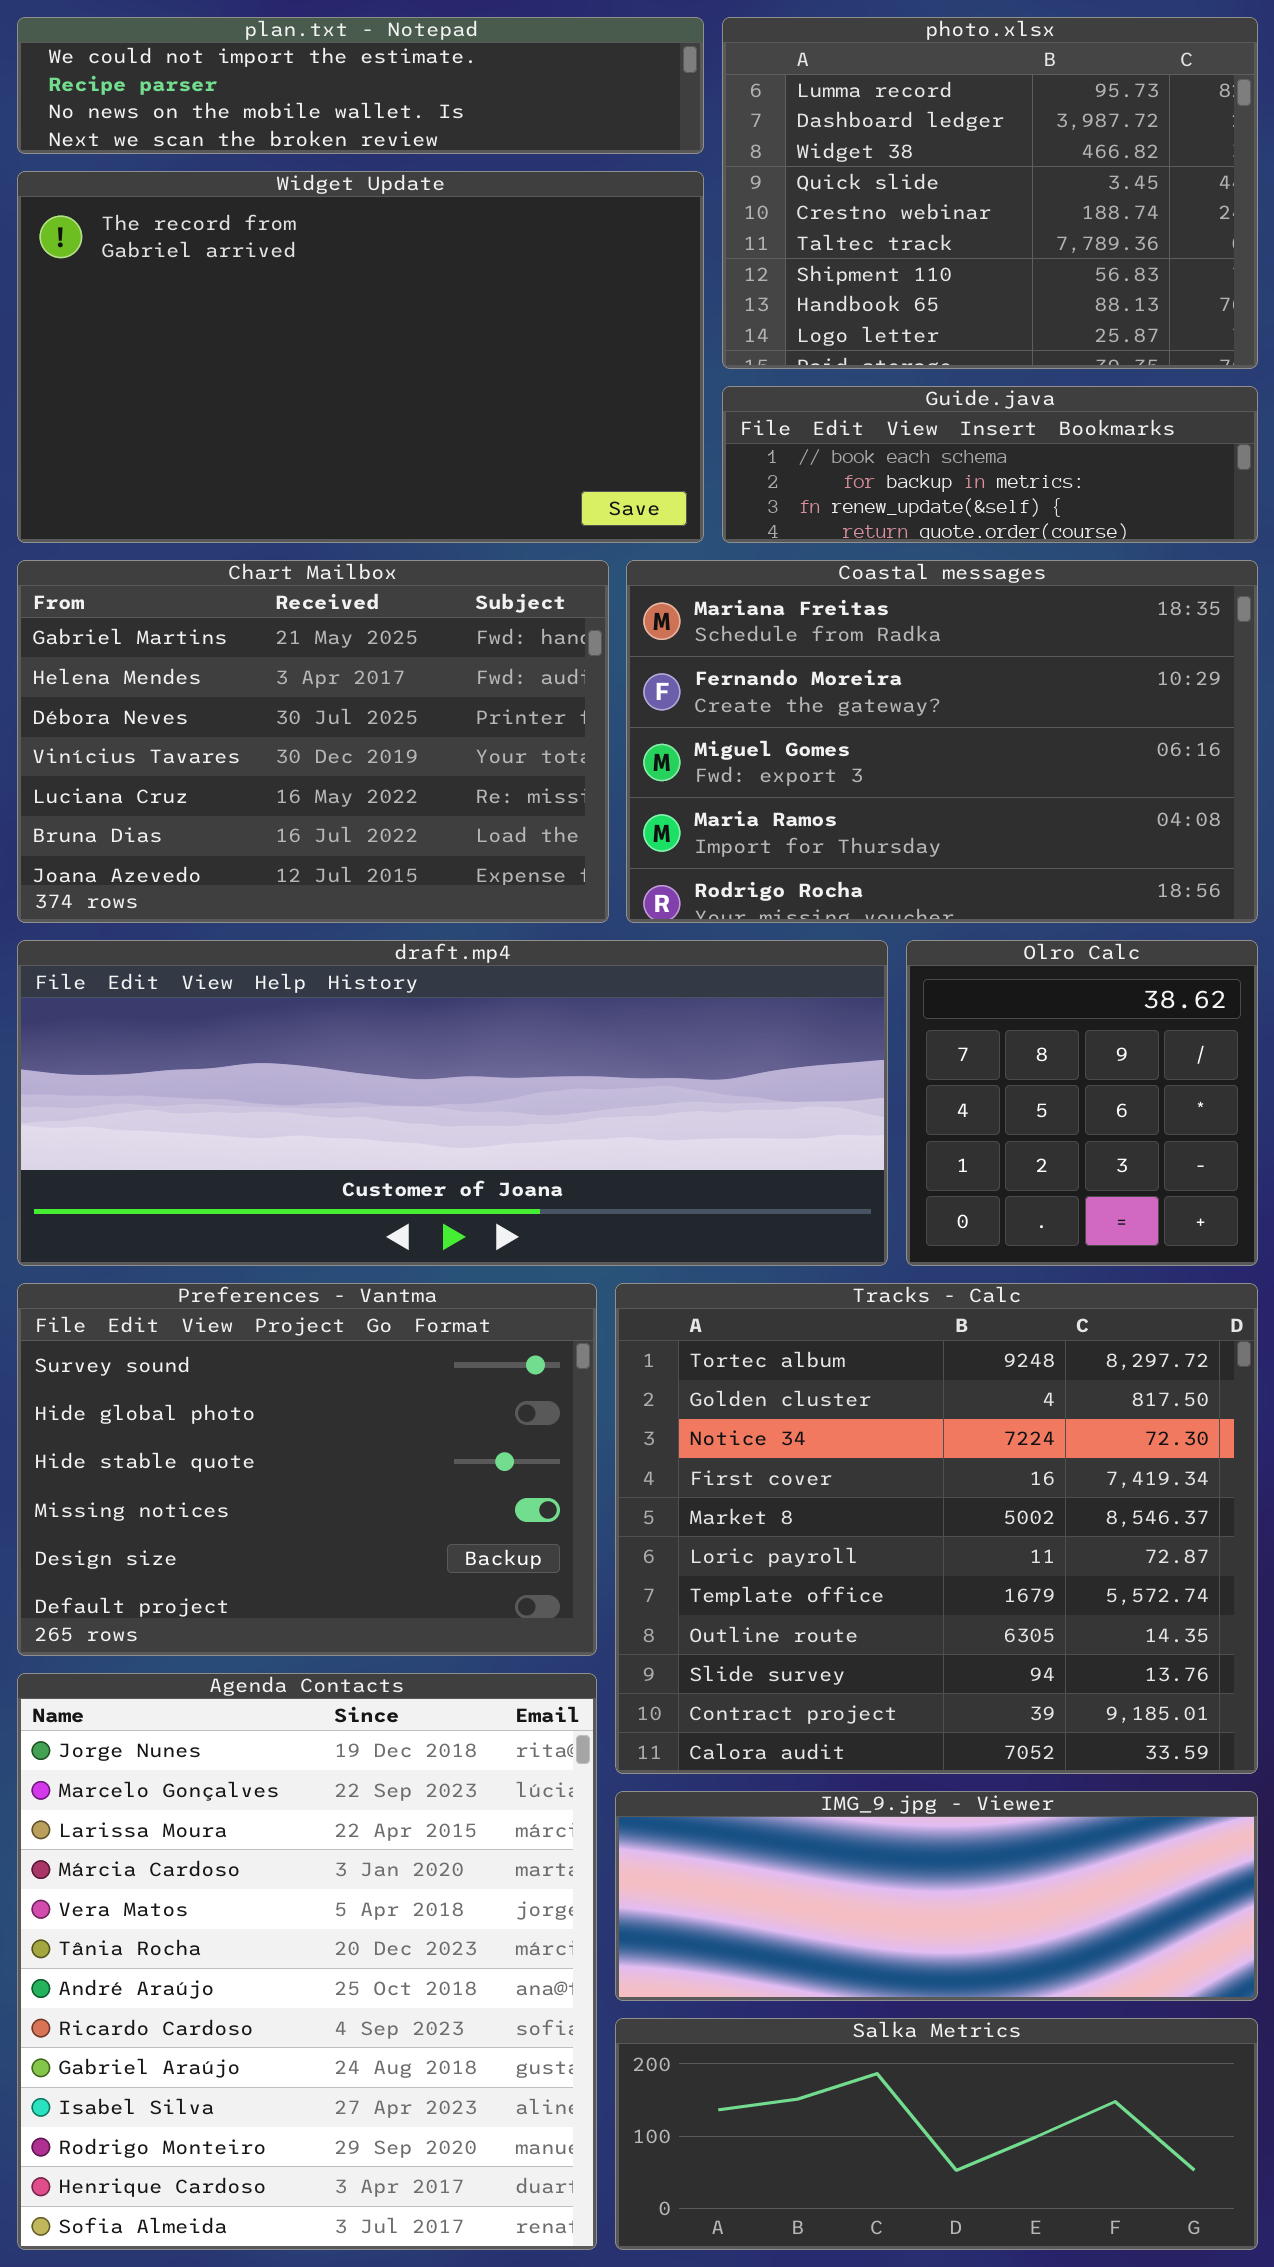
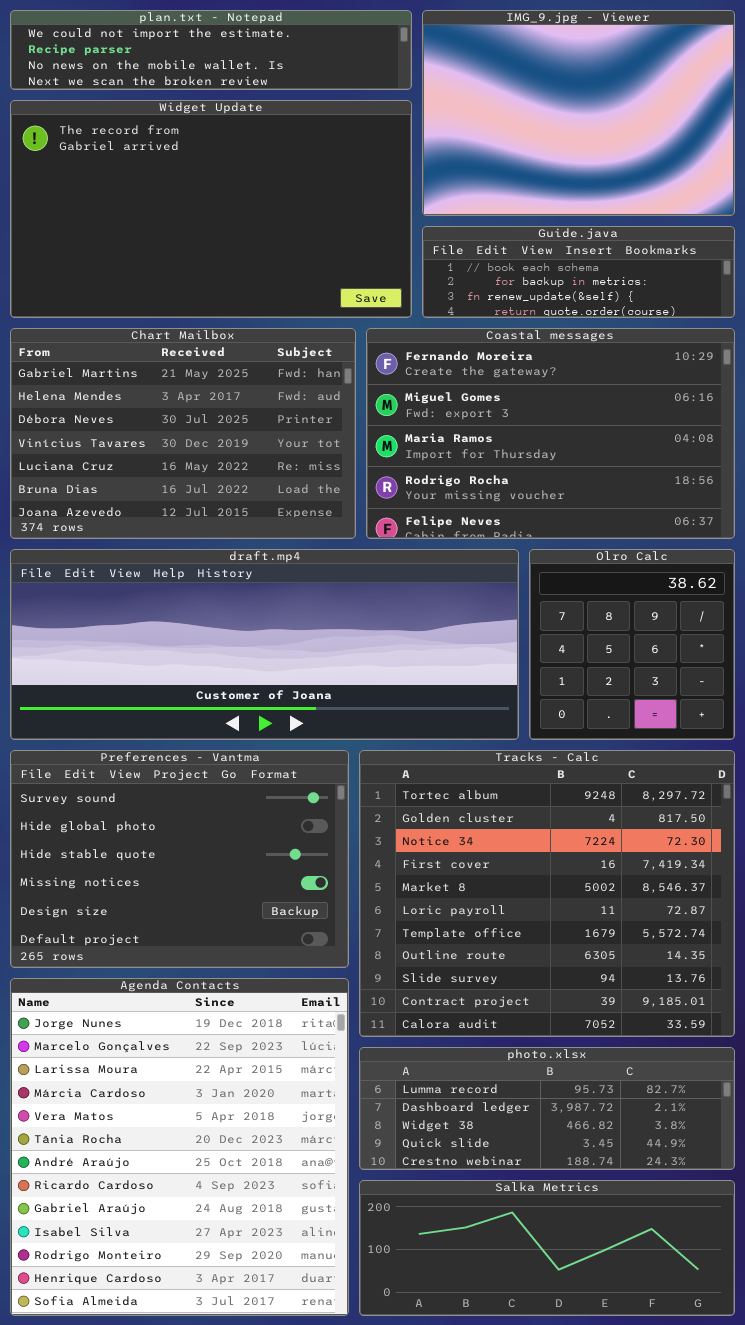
photo.xlsx: [722,17,1258,369] -> [359,1047,735,1170], moved, resized
Coastal messages: [626,560,1258,923] -> [366,328,735,539], scrolled down 1 row
IMG_9.jpg - Viewer: [615,1791,1258,2001] -> [422,10,735,216], moved, resized

